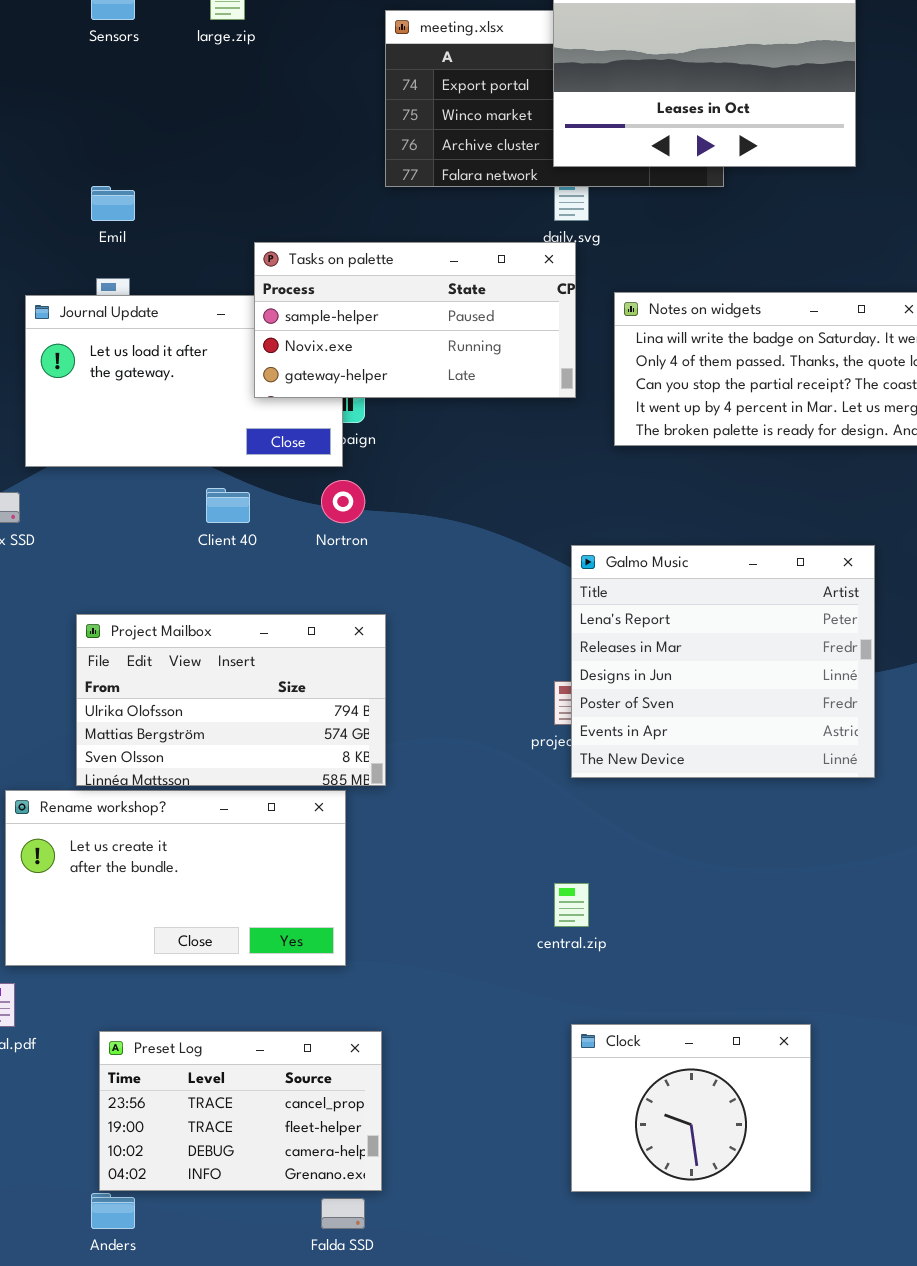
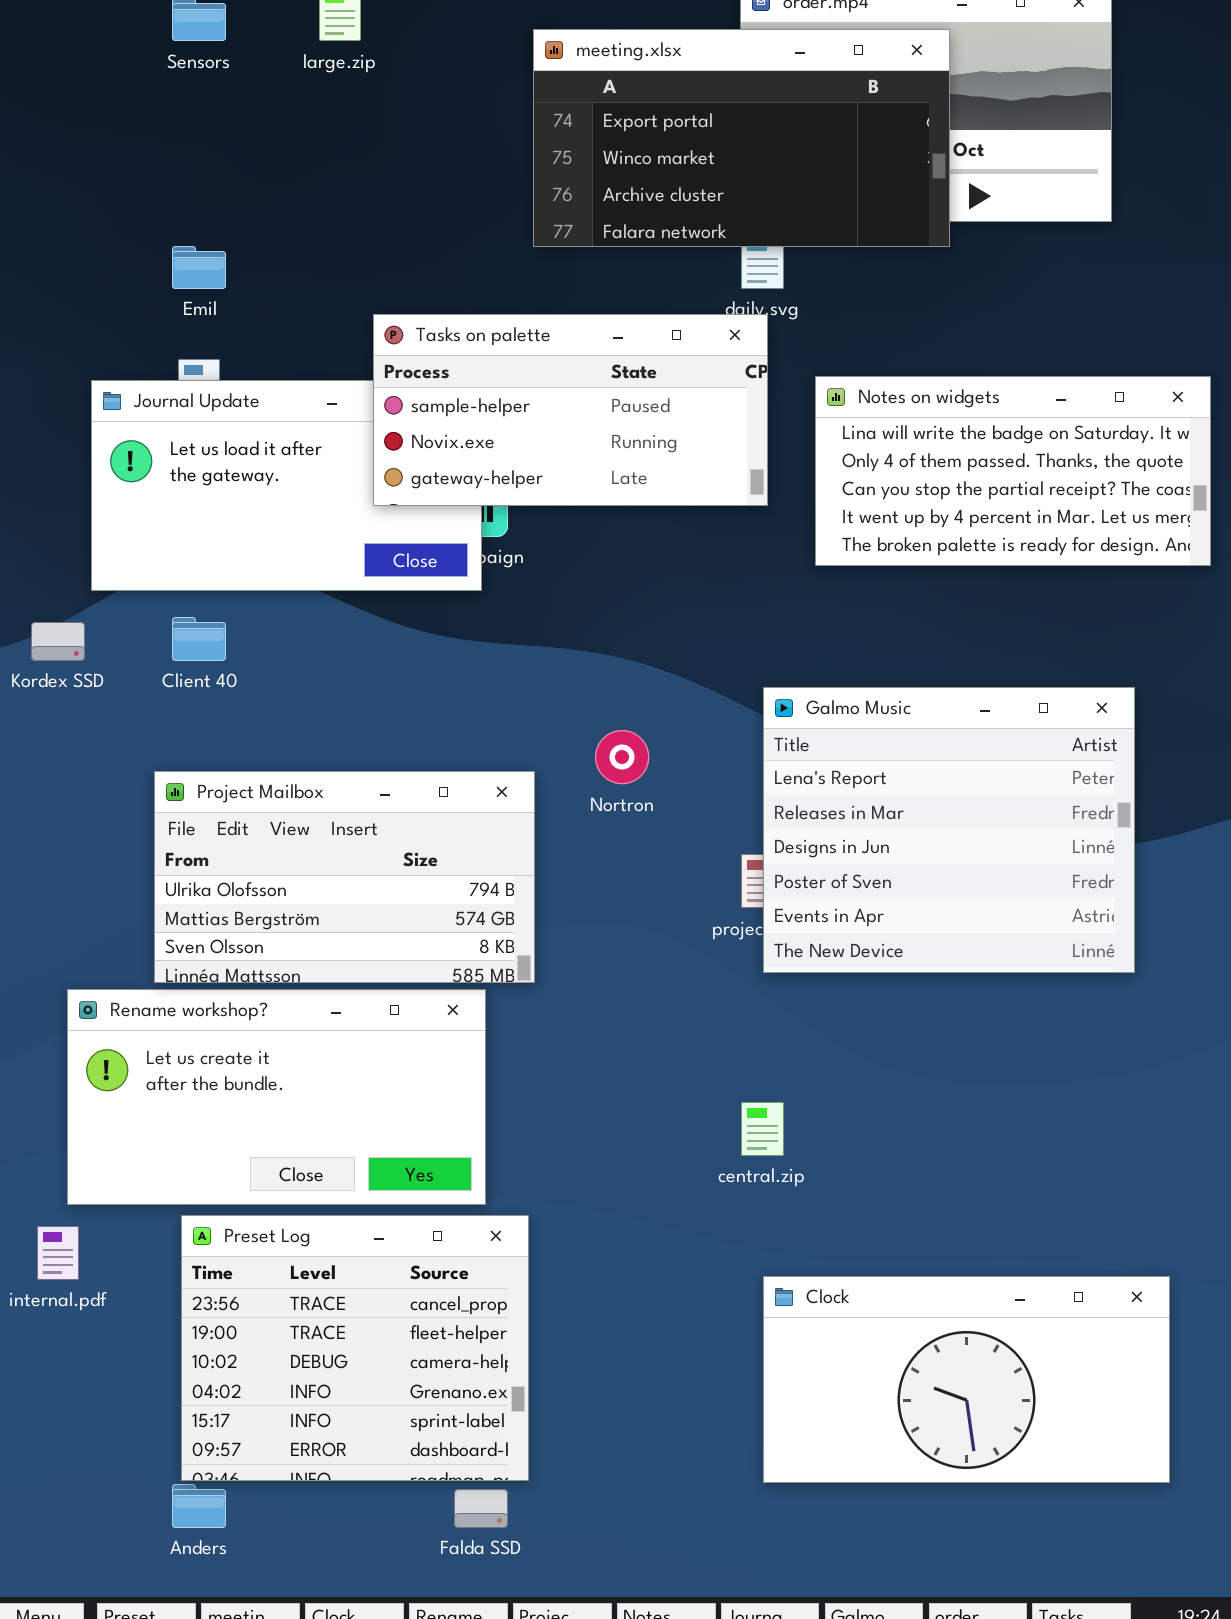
meeting.xlsx: [385,10,724,187] -> [533,29,950,247], raised
Nortron: [321,480,365,523] -> [595,730,649,784], moved
Client 40: [206,488,250,523] -> [172,617,226,661], moved
Clock: [571,1024,811,1192] -> [763,1276,1170,1483], resized
Preset Log: [99,1031,382,1191] -> [181,1215,529,1481], resized

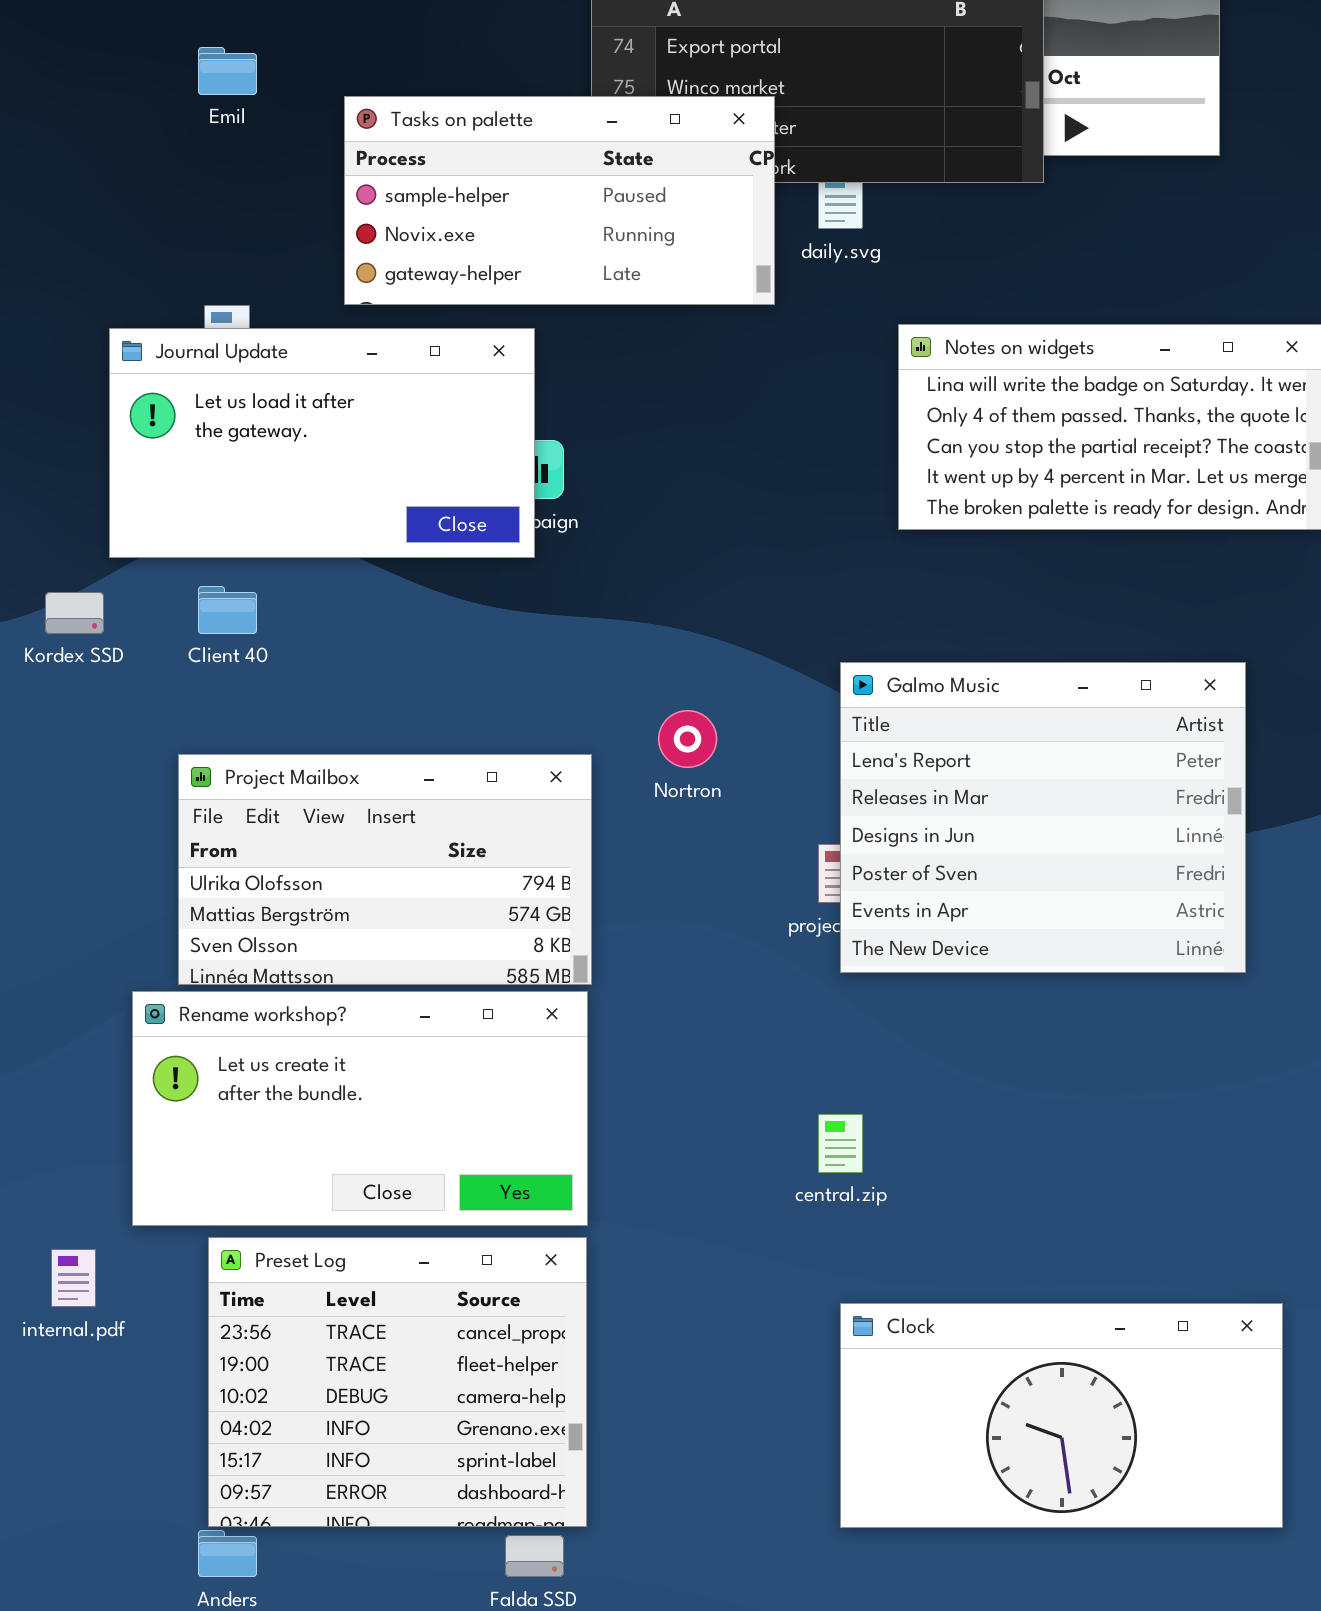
Emil: [172,246,226,289] -> [198,47,257,95], moved
Tasks on palette: [373,314,768,506] -> [344,96,775,305], moved
Rename workshop?: [67,989,486,1205] -> [132,991,588,1226], moved

